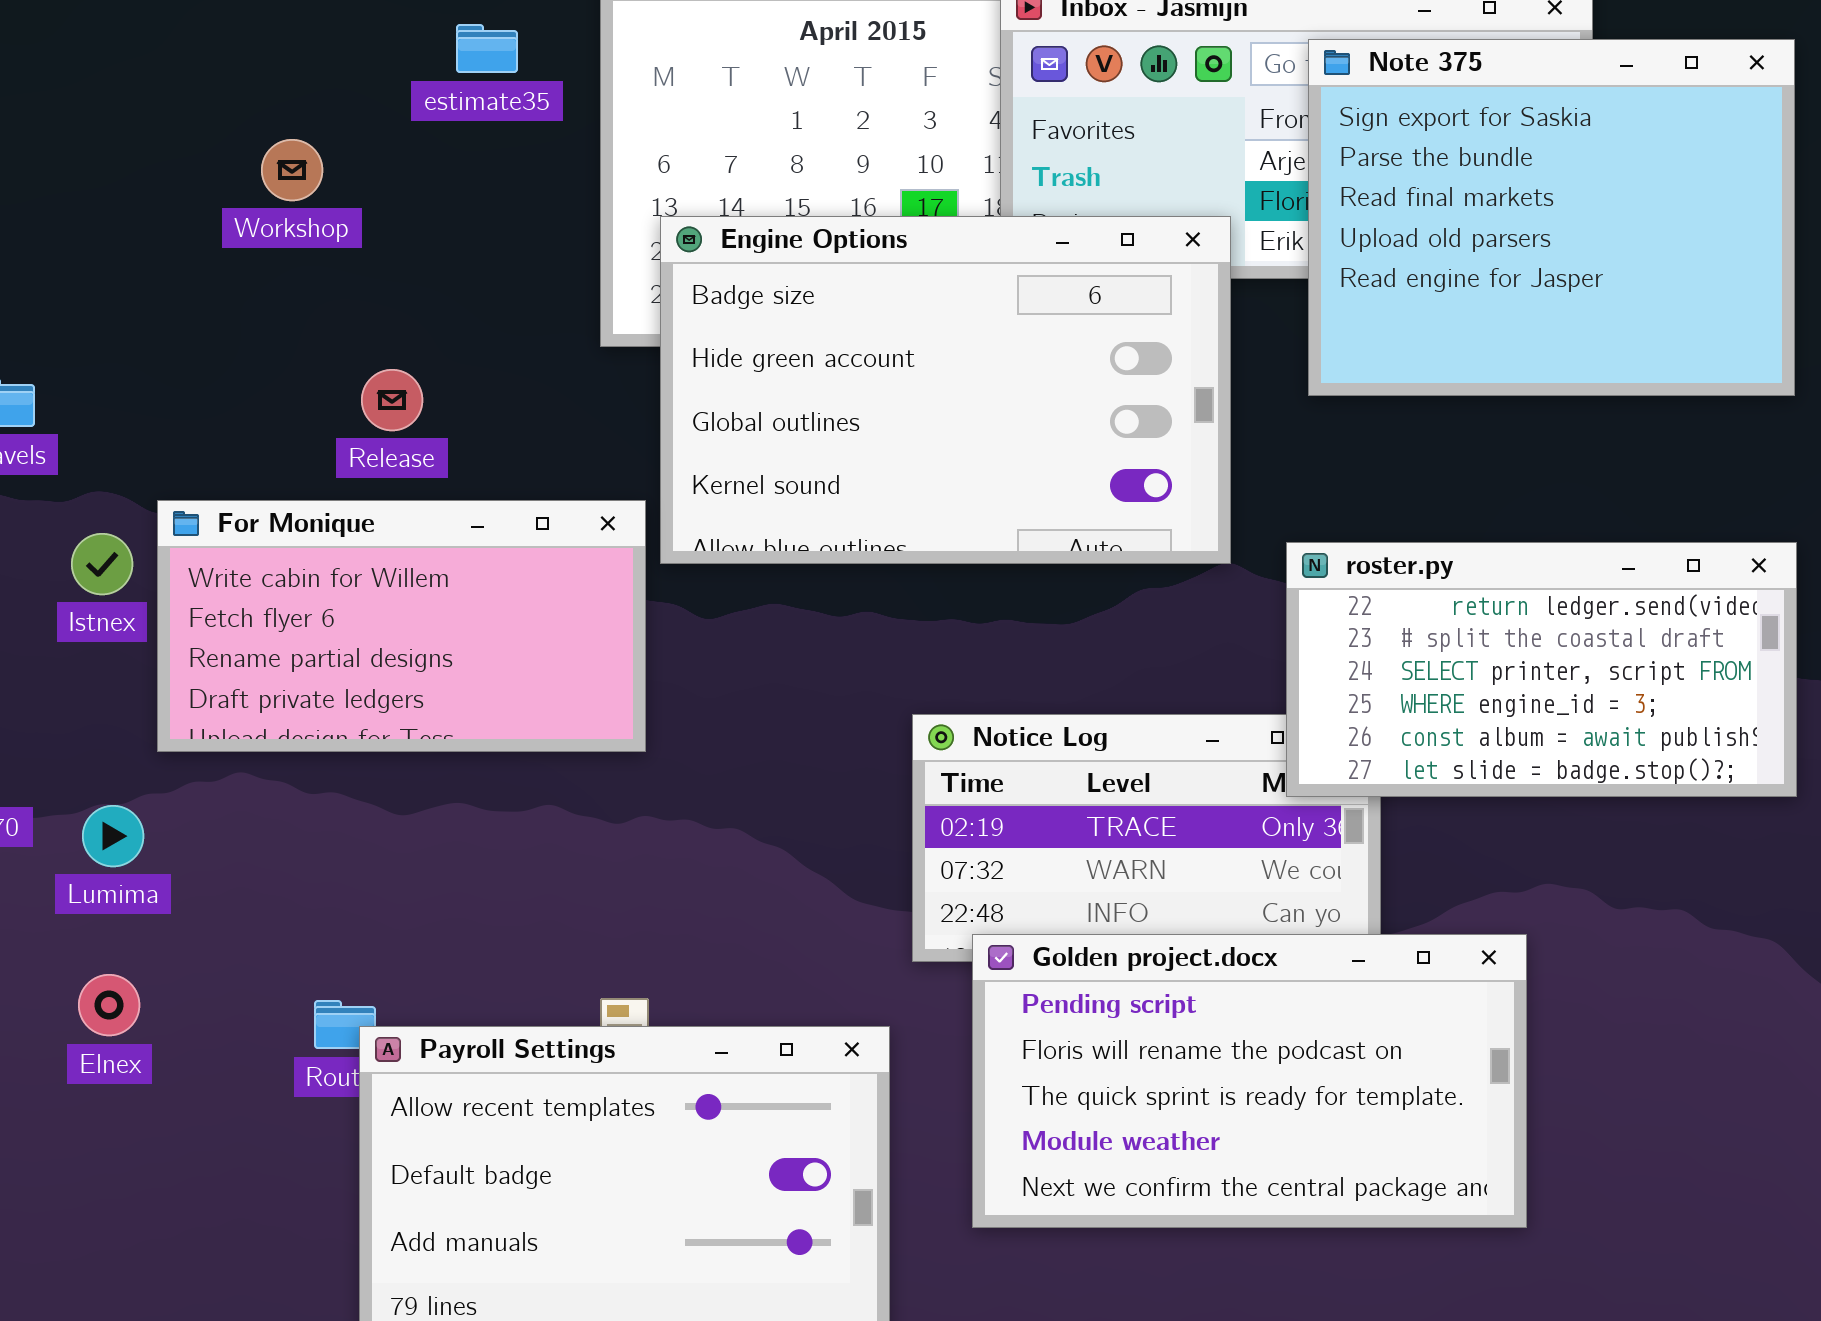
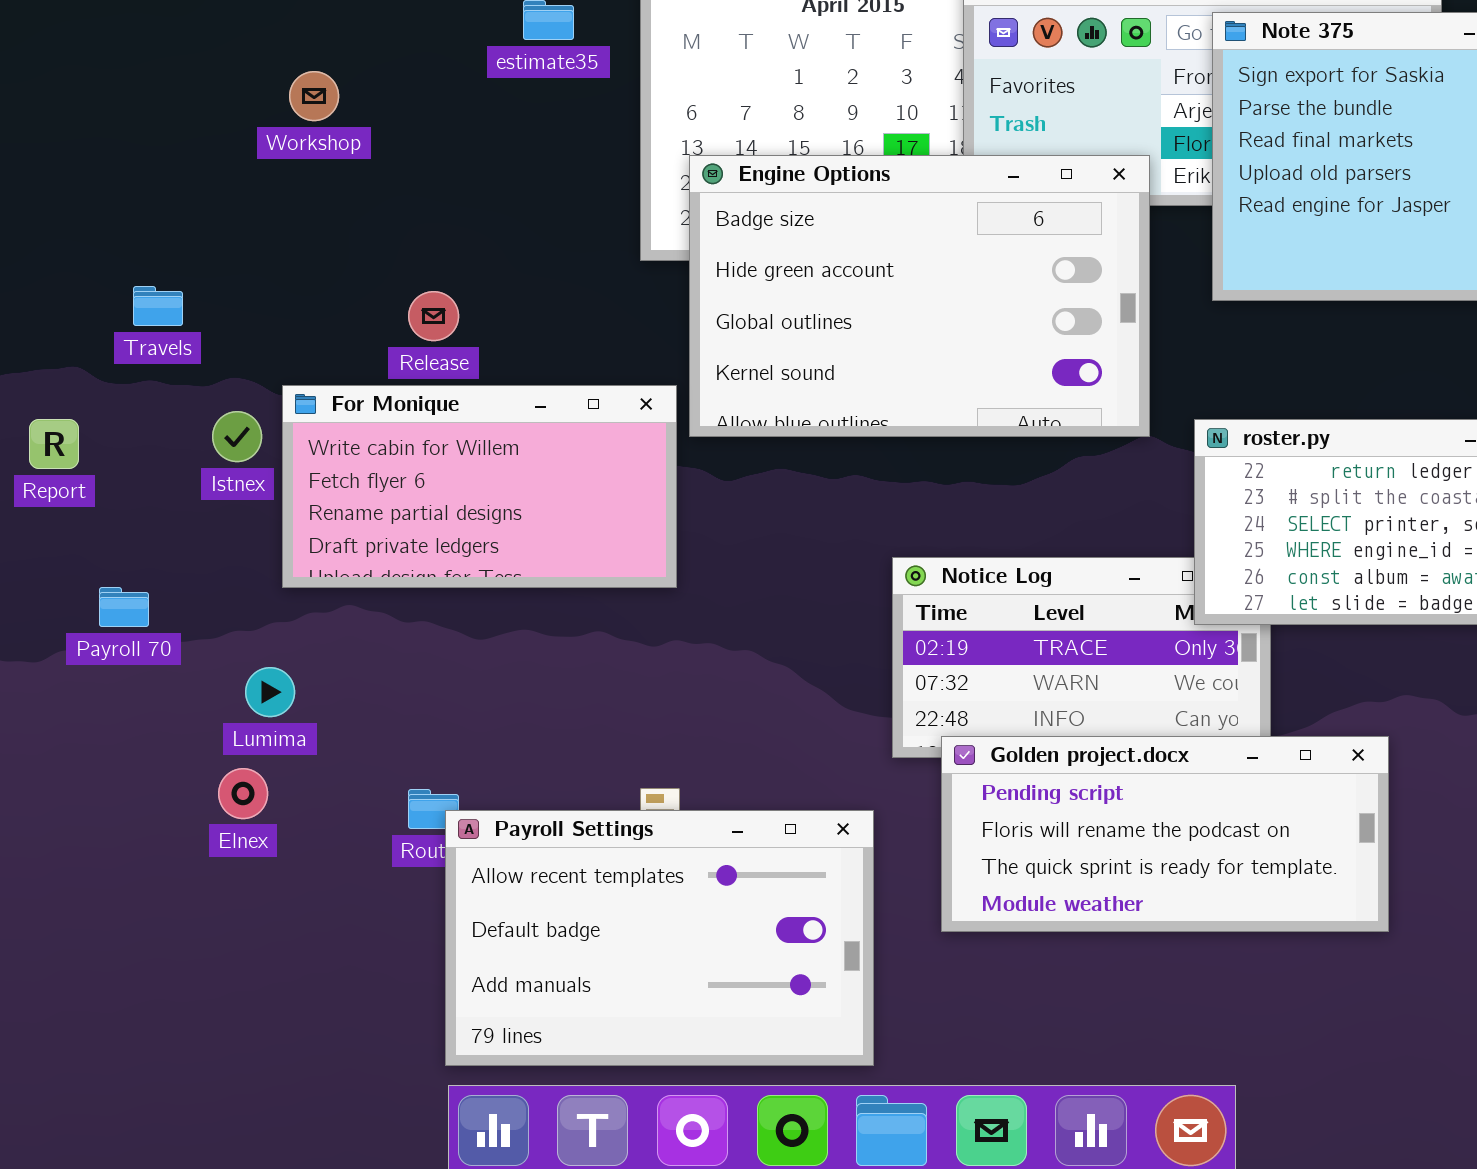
Workshop: [261,139,323,201] -> [289,71,339,121], moved
Release: [361,369,423,431] -> [408,291,459,341], moved
Lumima: [82,805,144,867] -> [245,667,295,717], moved
Golden project.docx: [972,934,1527,1228] -> [941,736,1389,932], resized

